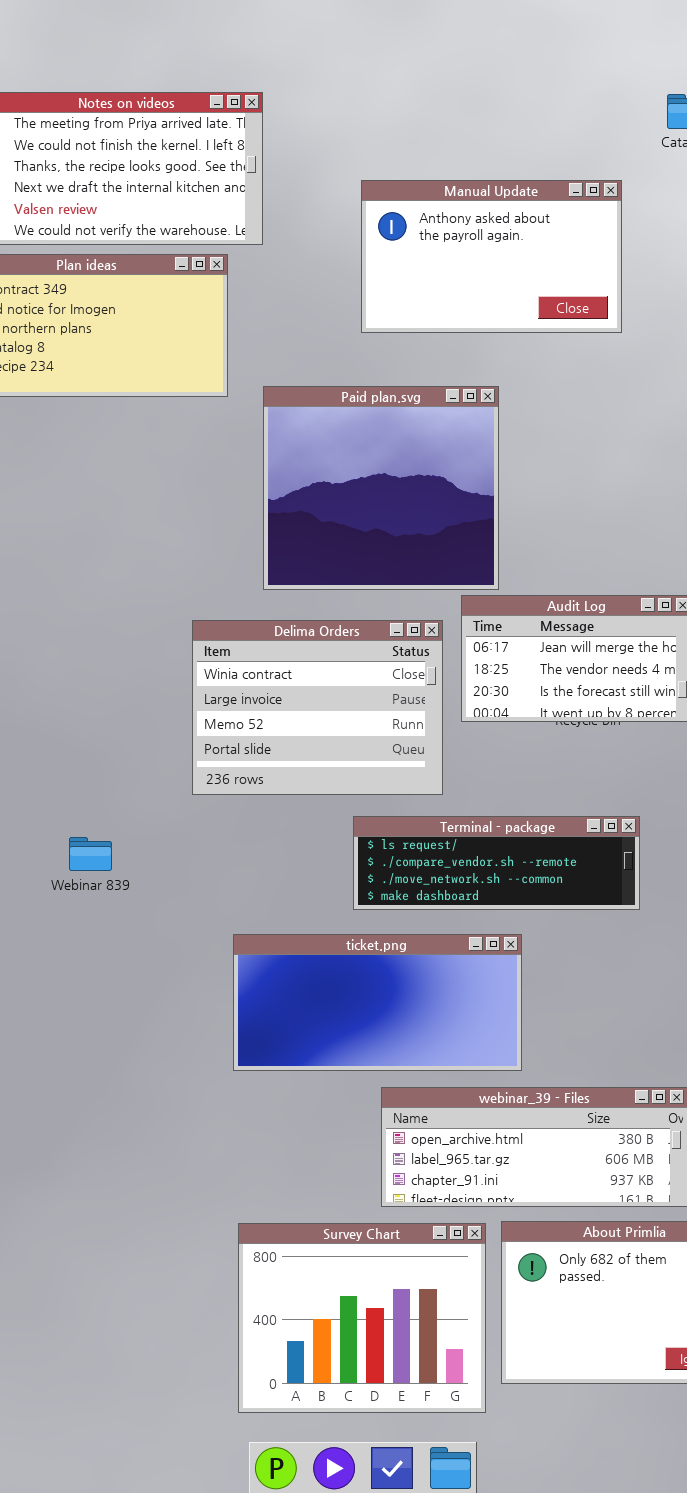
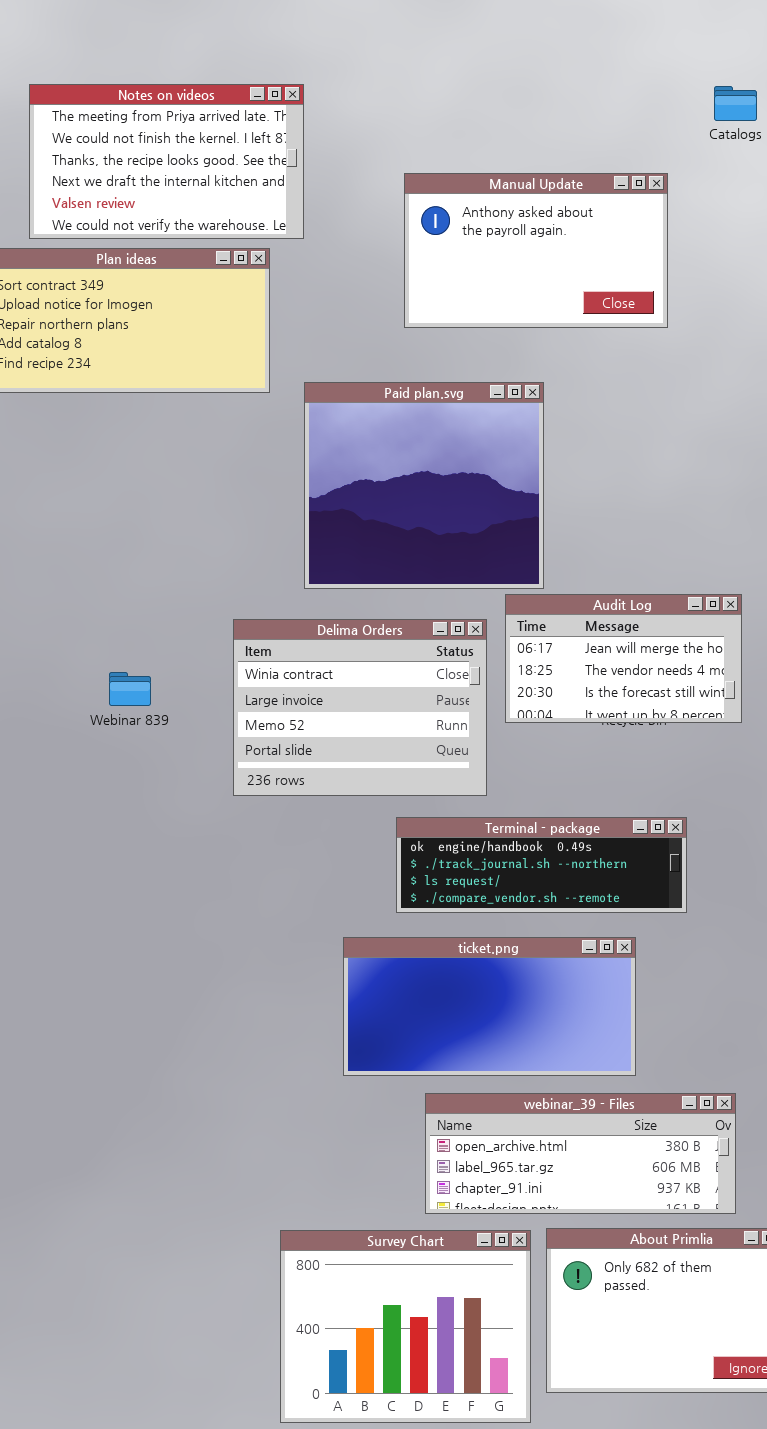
Terminal - package: [353,816,640,910] -> [396,817,687,913], scrolled up 2 rows
Webinar 839: [69,837,112,871] -> [109,672,151,706], moved
ticket.png: [233,934,522,1071] -> [343,937,636,1076], moved

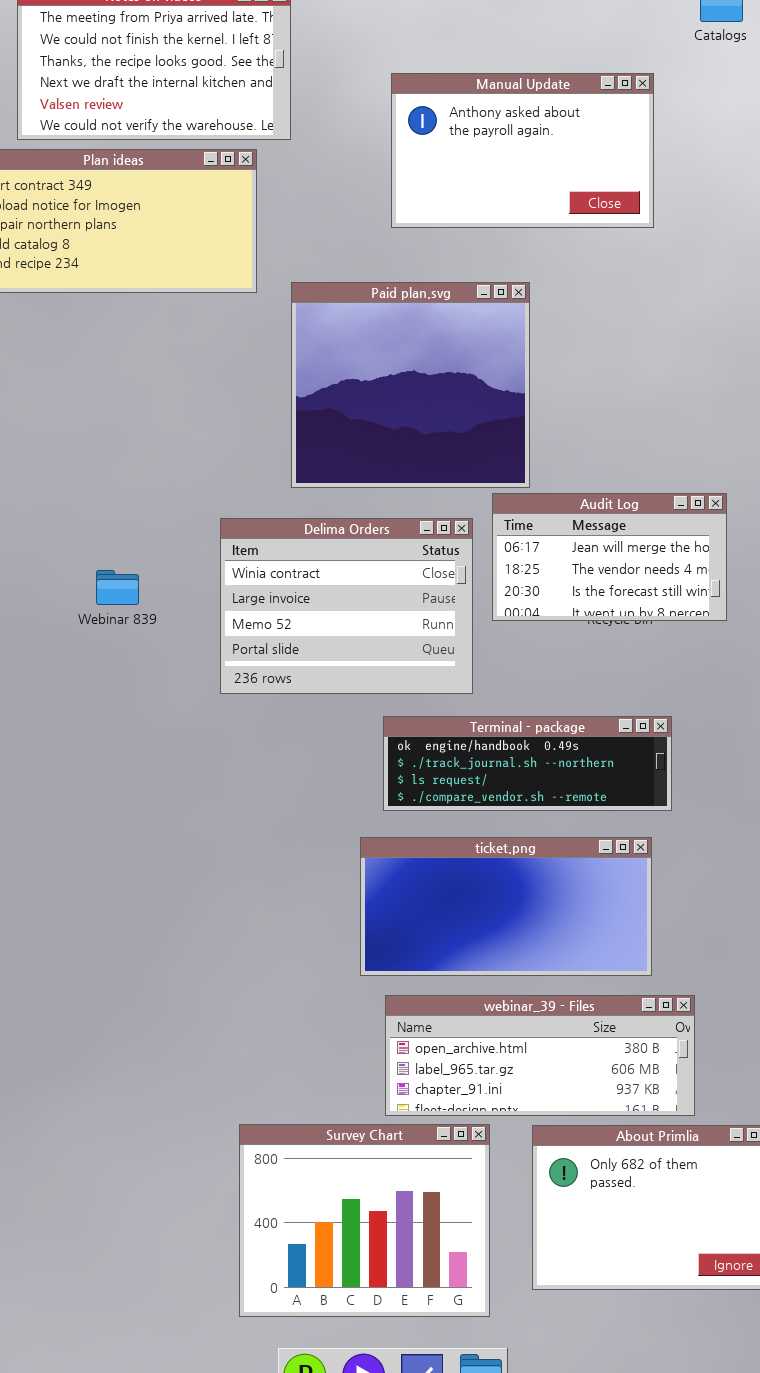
ticket.png: [343,937,636,1076] -> [360,837,652,976], moved
webinar_39 - Files: [425,1093,736,1214] -> [385,995,695,1116], moved
Survey Chart: [280,1230,531,1423] -> [239,1124,490,1317], moved

